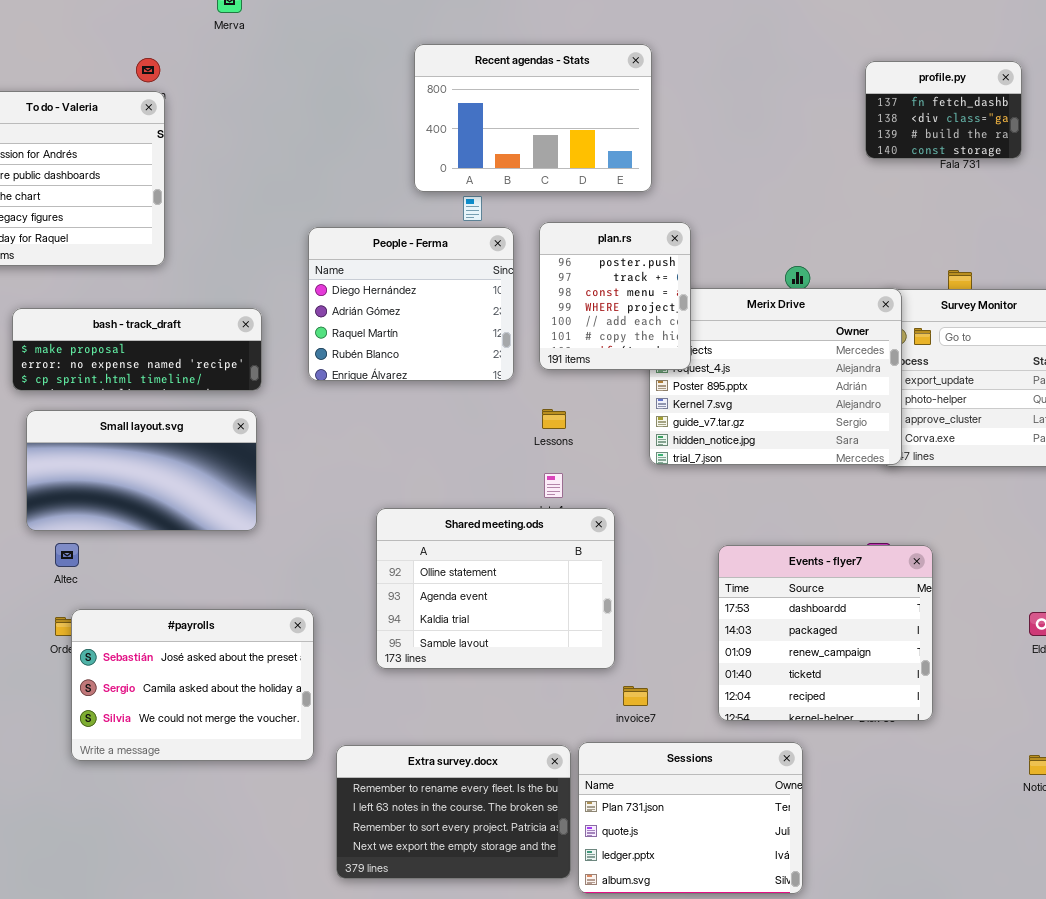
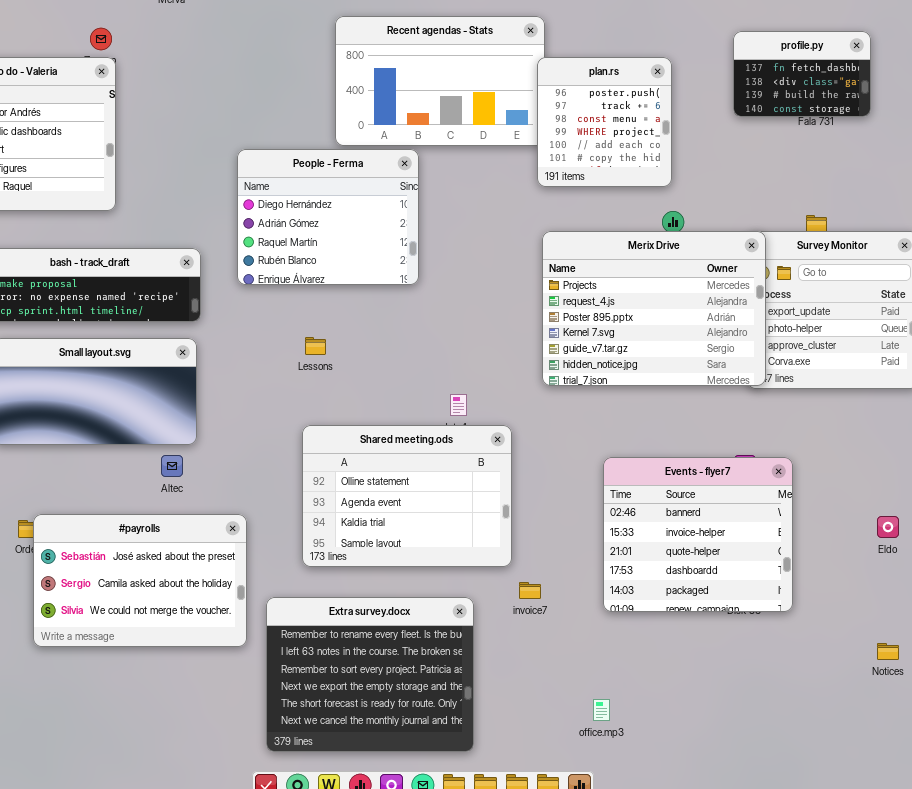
plan.rs: [539,222,691,370] -> [537,57,672,187], moved
People - Ferma: [308,227,514,381] -> [237,149,419,285], moved
Lessons: [542,409,566,429] -> [305,337,326,355], moved
Altec: [55,543,79,567] -> [161,455,183,477], moved
Events - flyer7: [718,545,933,721] -> [603,457,793,612], scrolled up 3 rows
Sessions: [578,742,803,894] -> none, closed
Extra survey.docx: [336,745,571,879] -> [266,597,474,752], resized

